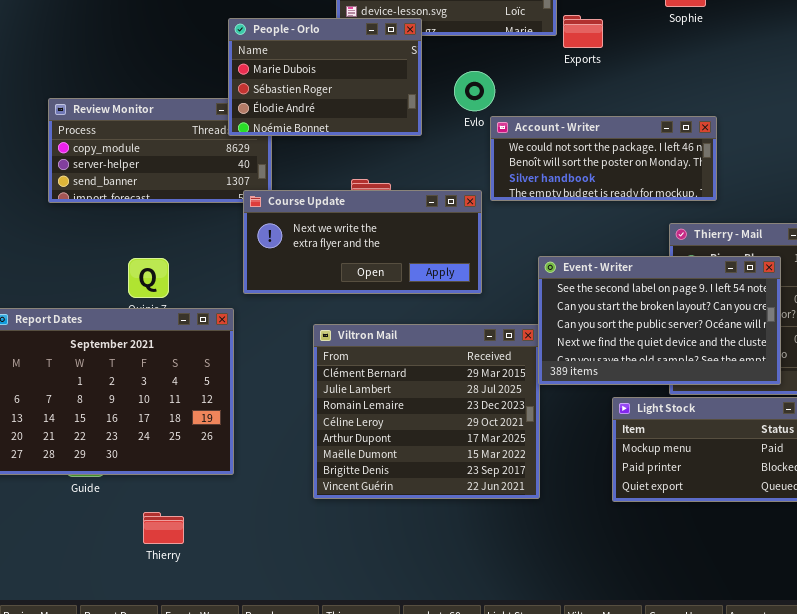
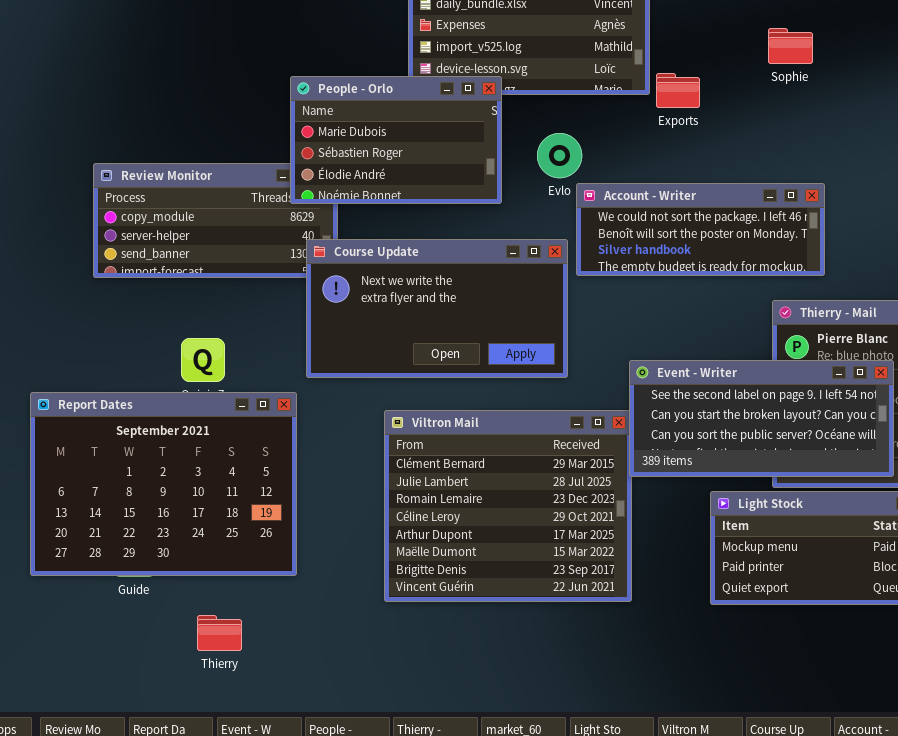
Course Update: [243,190,482,294] -> [306,239,568,378], resized
Event - Writer: [538,256,781,385] -> [629,360,894,477], resized

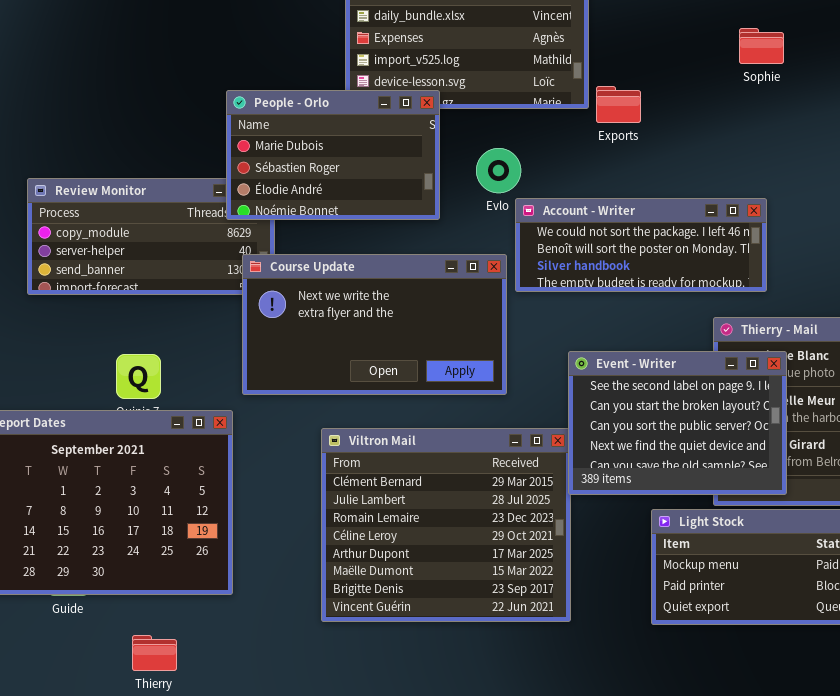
Sophie: [768,28,813,64] -> [739,28,784,64], moved
Event - Writer: [629,360,894,477] -> [568,351,787,495], resized

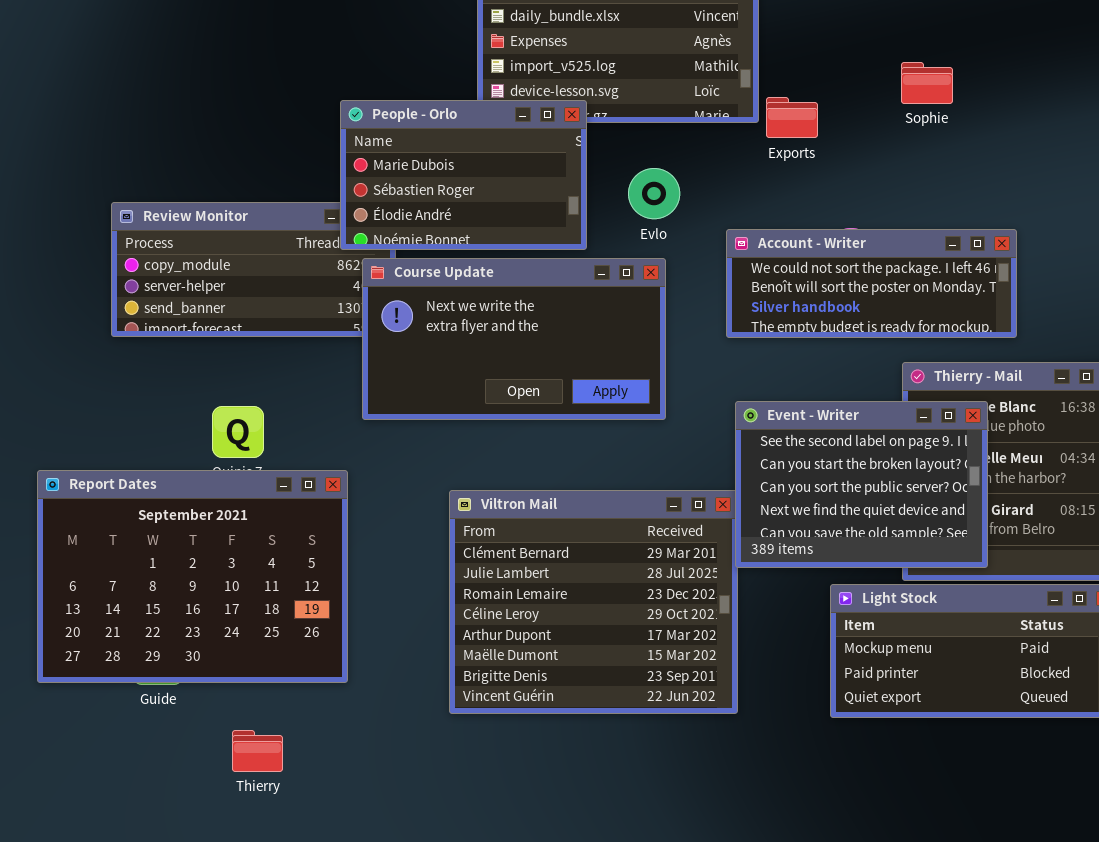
Sophie: [739,28,784,64] -> [901,62,953,104], moved
Account - Writer: [515,198,767,292] -> [726,229,1017,338], moved
Course Update: [242,254,507,395] -> [362,258,666,420], moved

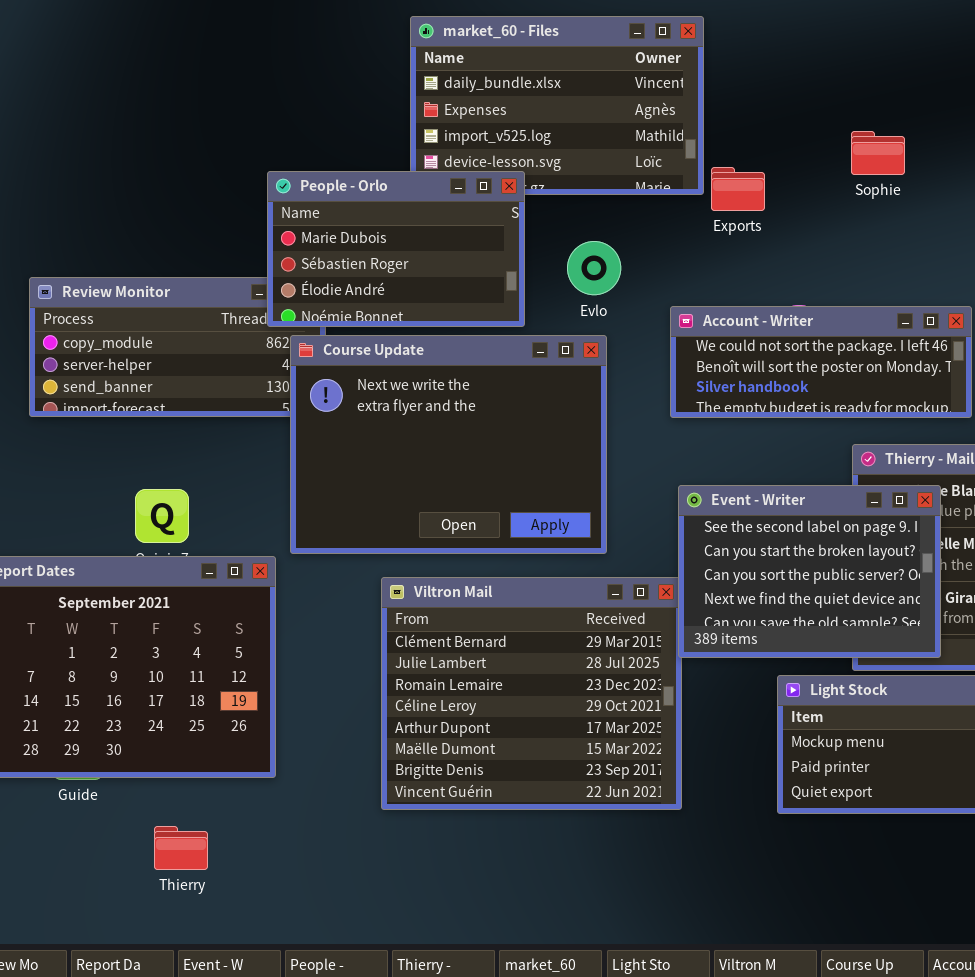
Course Update: [362,258,666,420] -> [290,335,607,554], resized

